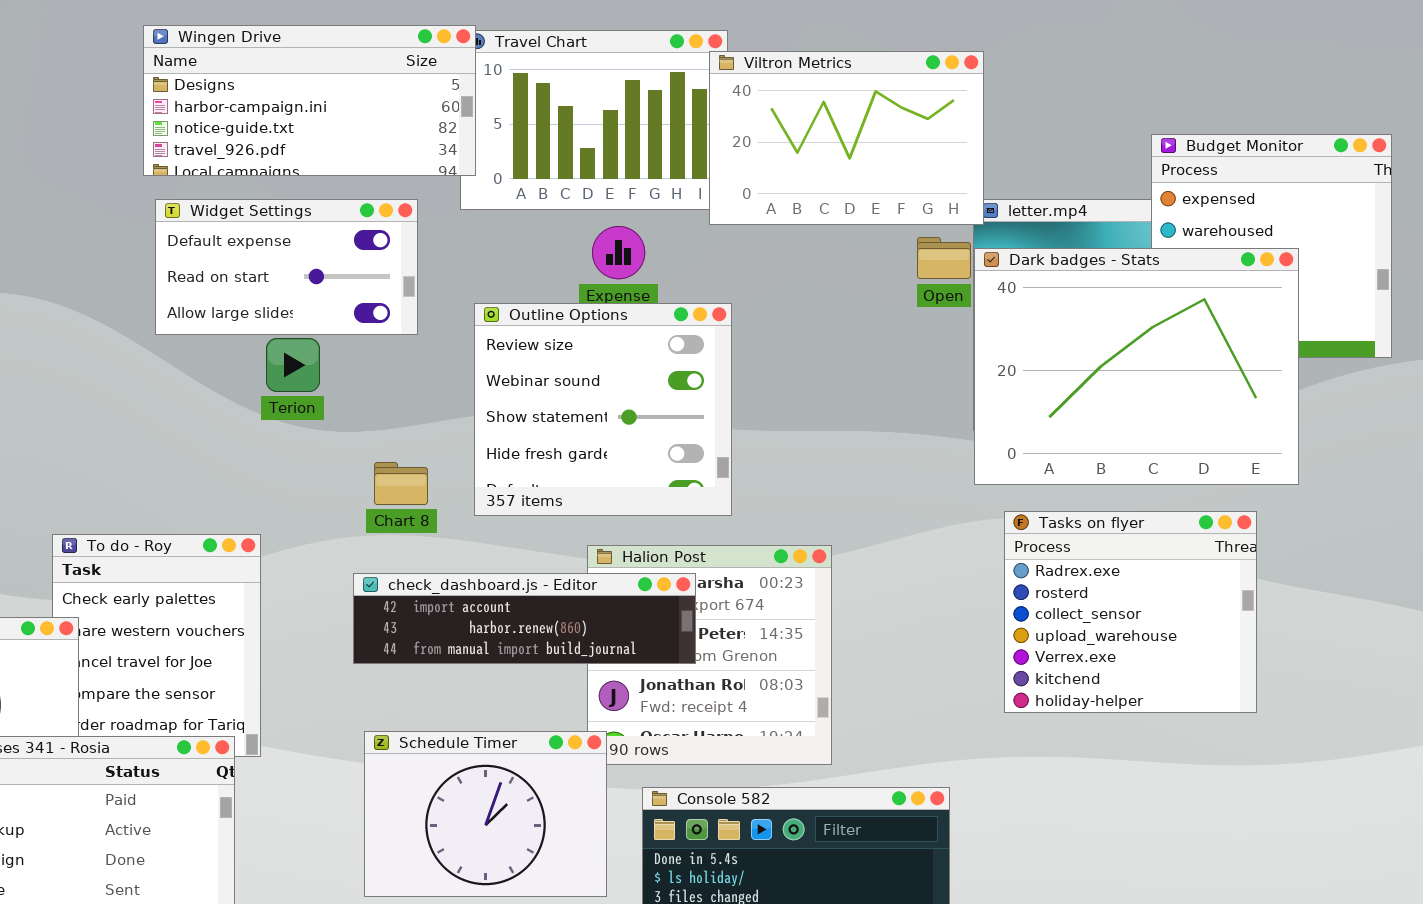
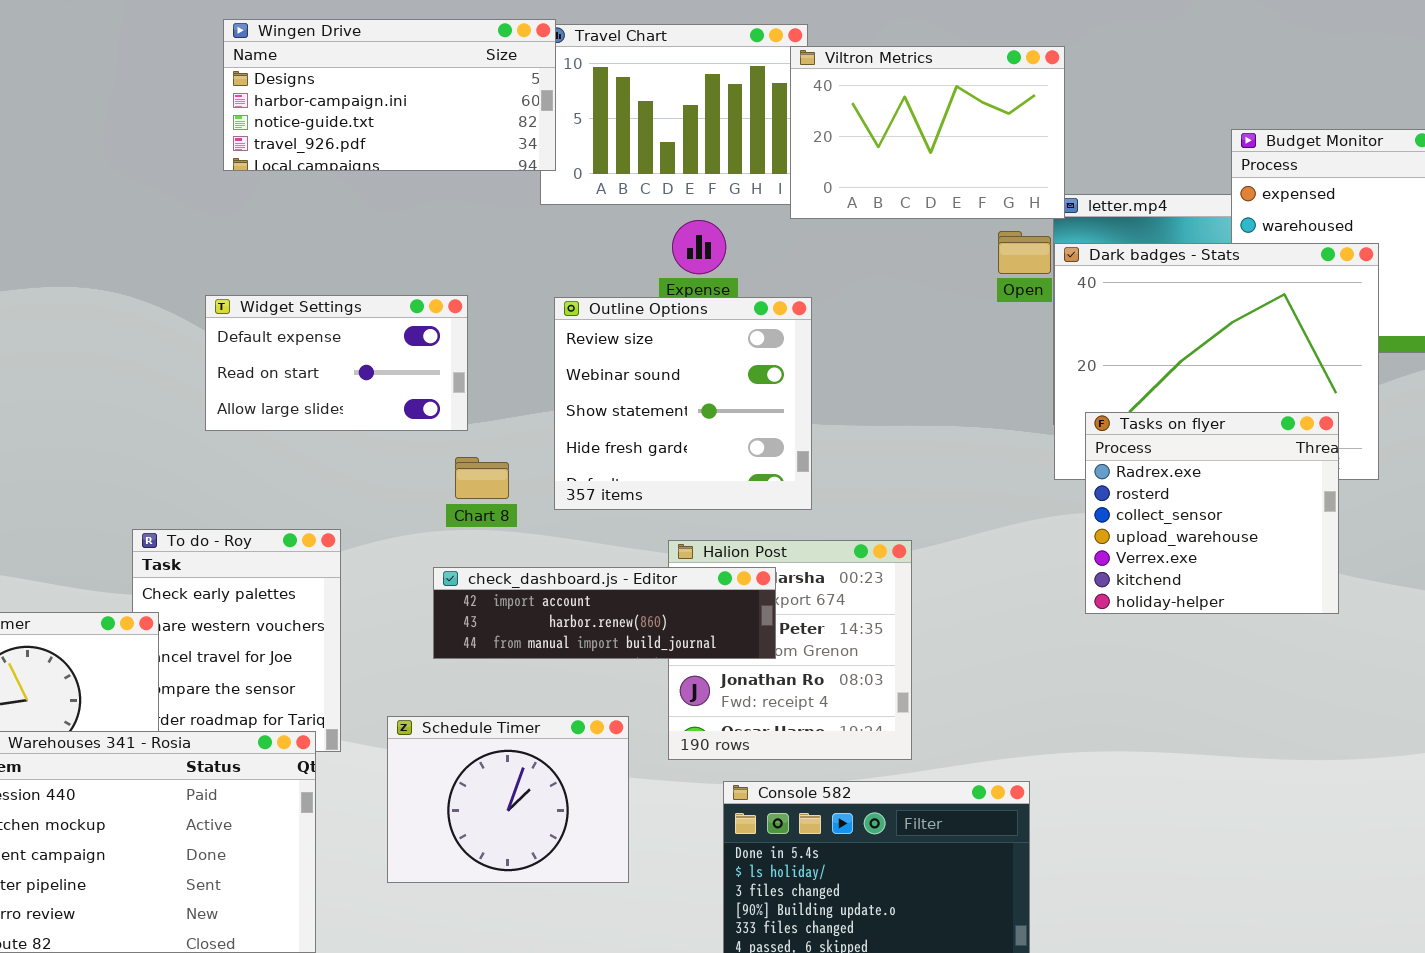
Widget Settings: [155,199,418,335] -> [205,295,468,431], moved
Tasks on flyer: [1004,511,1257,713] -> [1085,412,1339,614], moved
Schedule Timer: [364,731,607,897] -> [387,716,629,883], moved

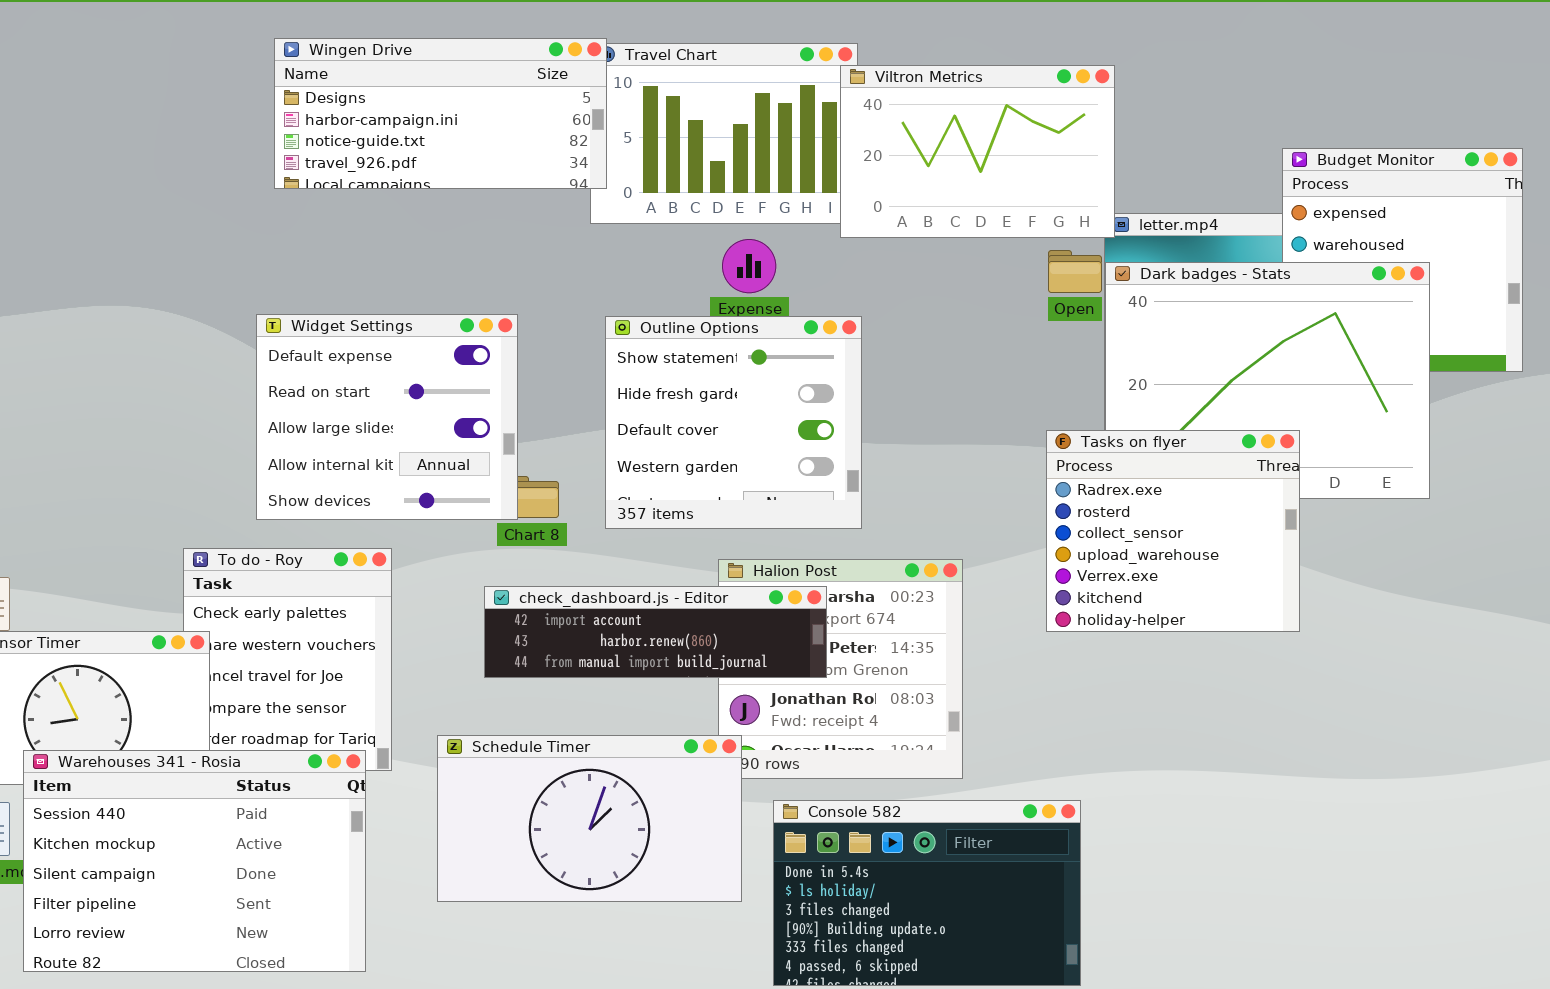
Widget Settings: [205,295,468,431] -> [256,314,518,520], resized
Outline Options: [554,297,812,510] -> [605,316,862,529], scrolled down 2 rows
Tasks on flyer: [1085,412,1339,614] -> [1046,430,1300,632], moved
Schedule Timer: [387,716,629,883] -> [437,735,742,902], resized

